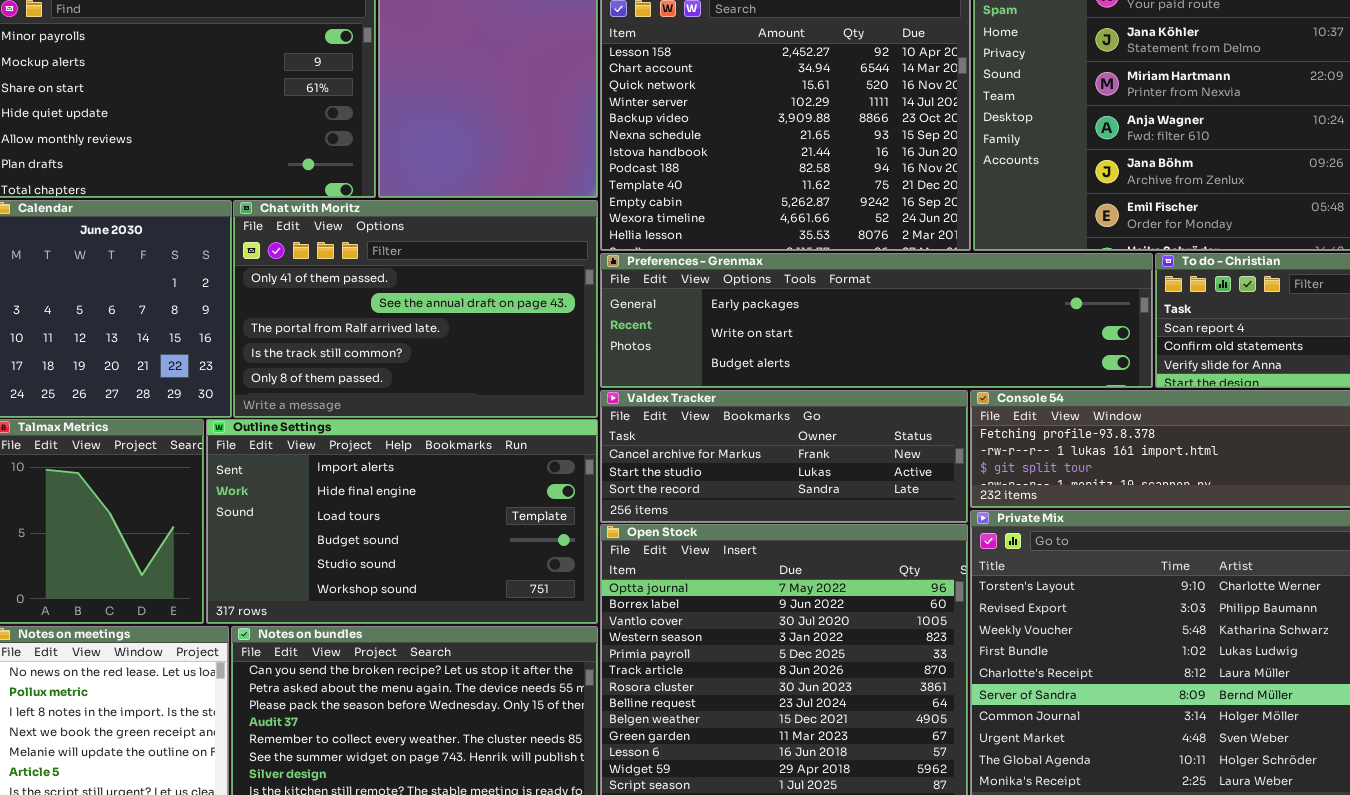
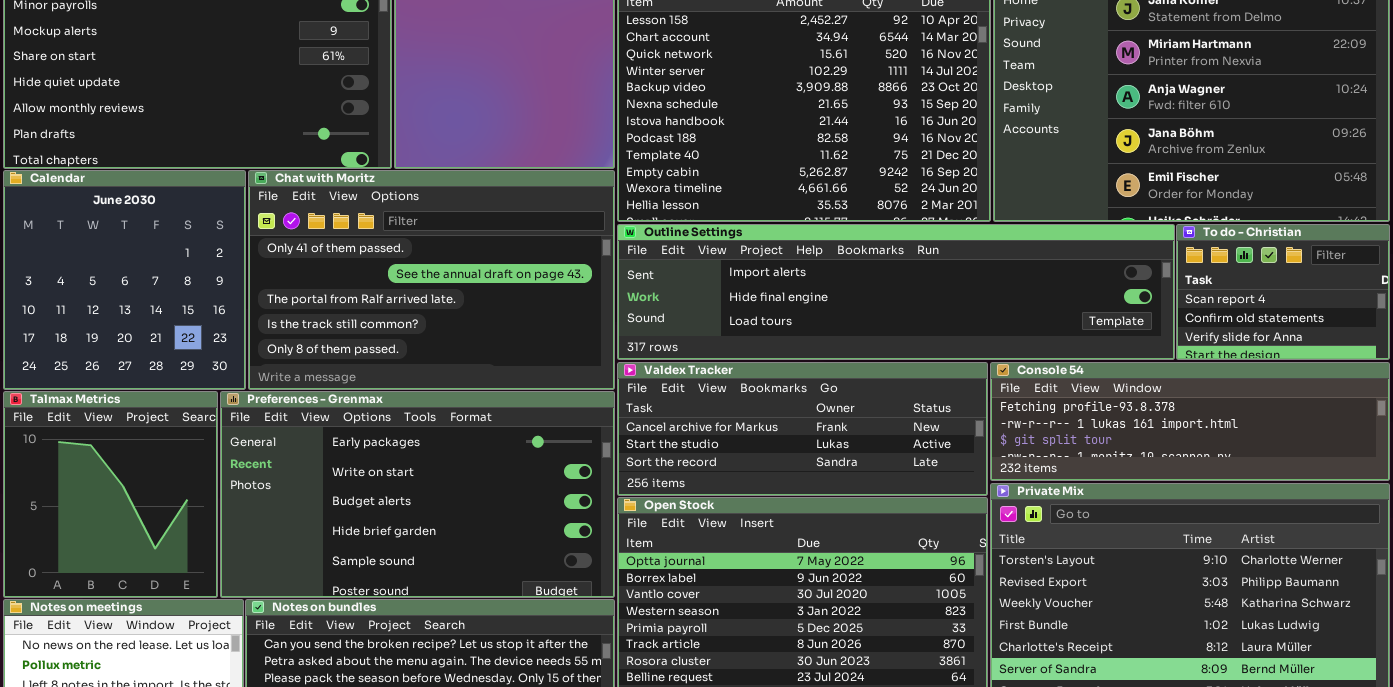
Preferences - Grenmax: [600,253,1153,388] -> [220,391,615,598], moved, resized
Outline Settings: [206,419,598,624] -> [617,224,1175,360], moved, resized

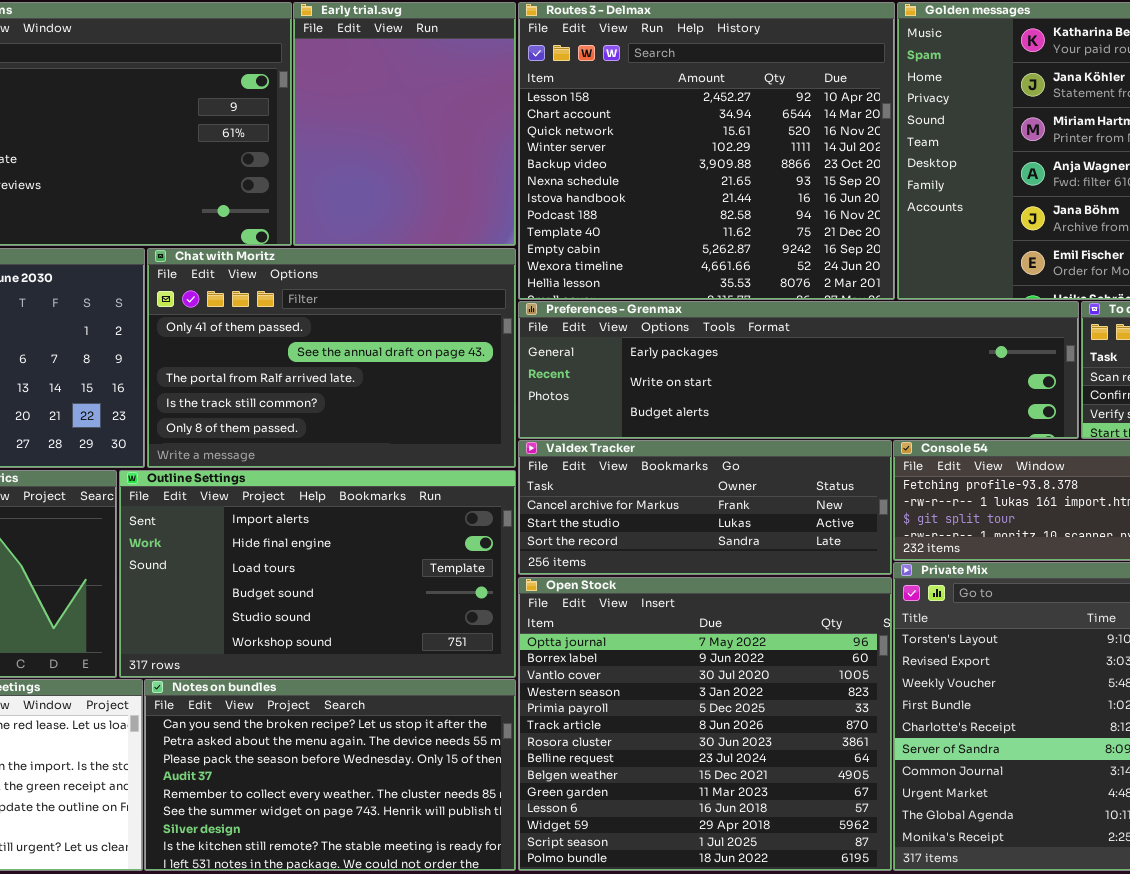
Outline Settings: [617,224,1175,360] -> [119,470,516,678], moved, resized
Preferences - Grenmax: [220,391,615,598] -> [518,301,1079,439], moved, resized

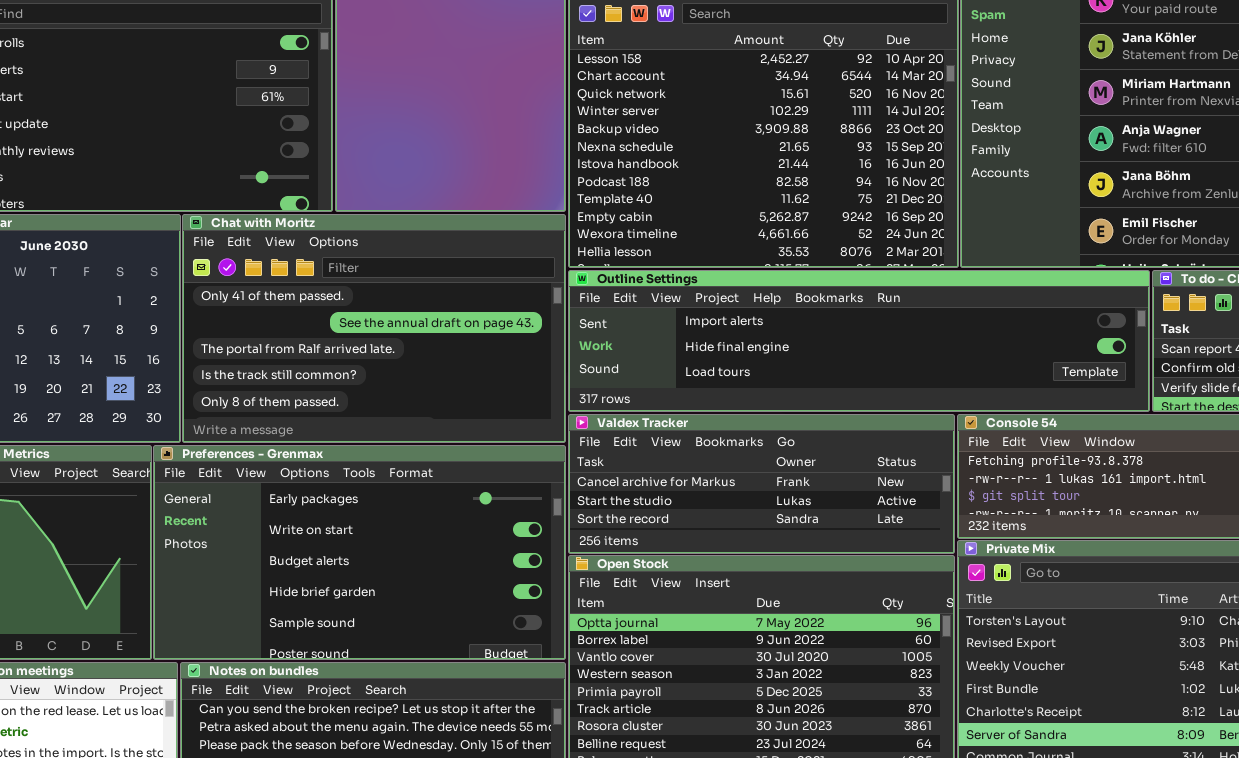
Preferences - Grenmax: [518,301,1079,439] -> [153,445,566,660], moved, resized
Outline Settings: [119,470,516,678] -> [568,270,1150,412], moved, resized

